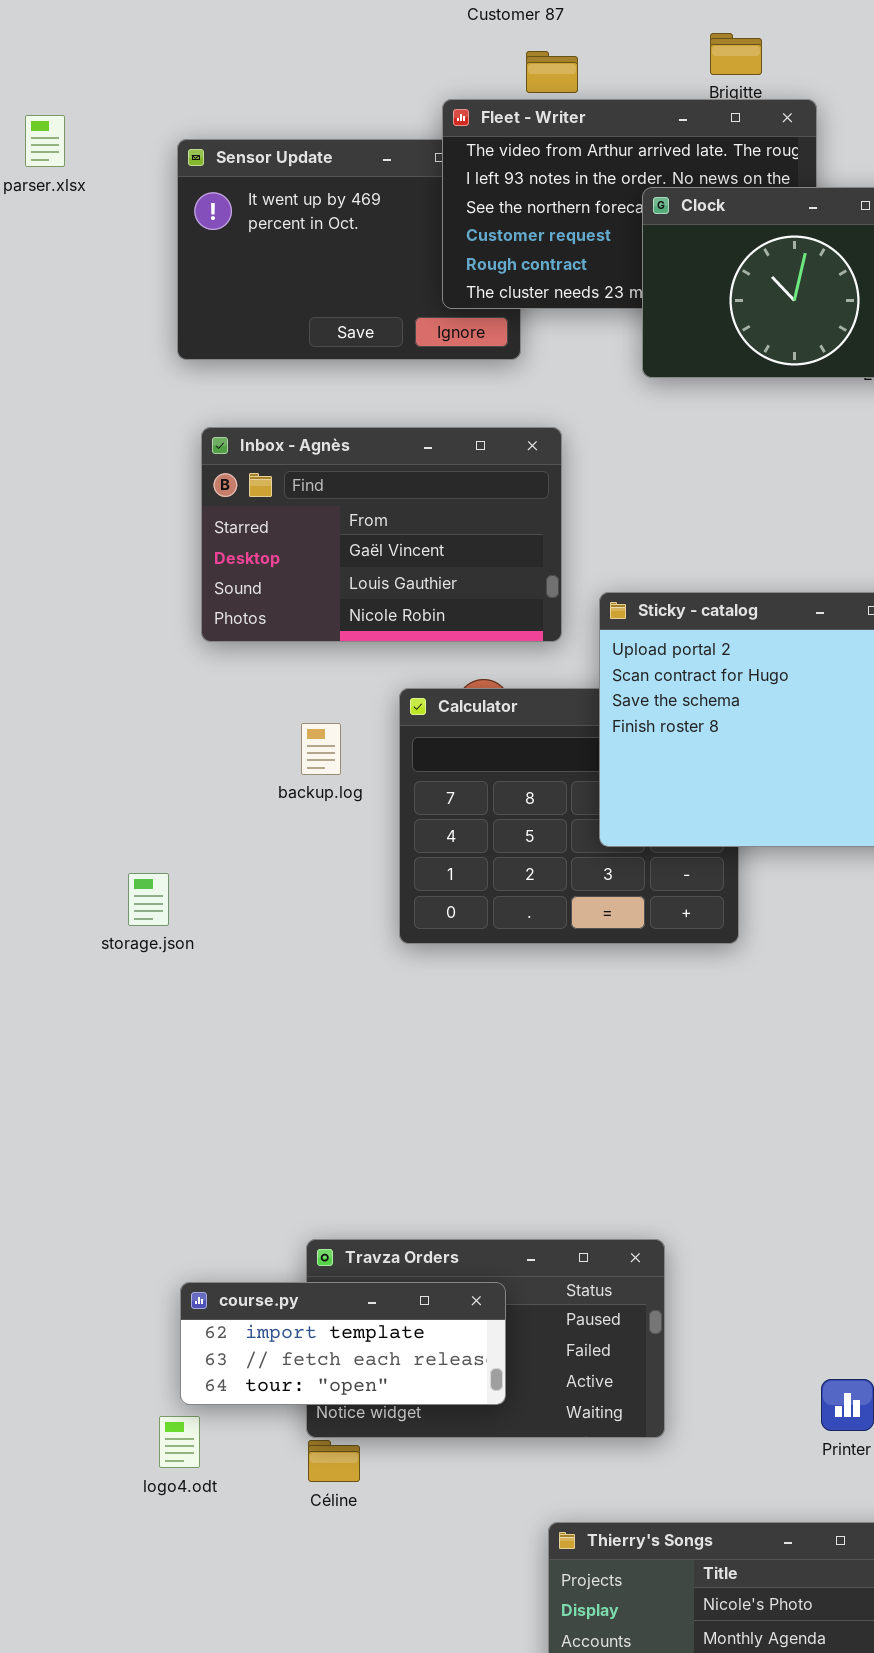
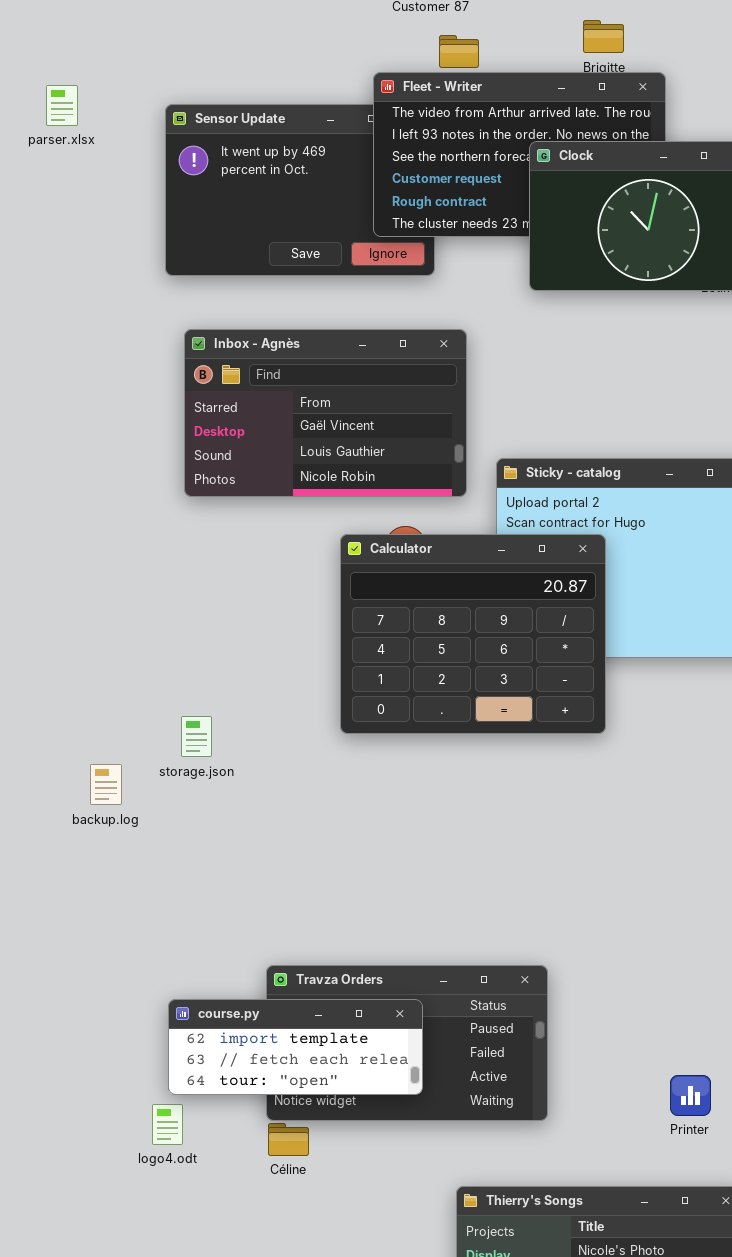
Calculator: [399,688,739,944] -> [340,534,606,734], raised
backup.log: [301,723,341,775] -> [90,764,122,805], moved
storage.json: [128,873,169,926] -> [181,716,212,757], moved

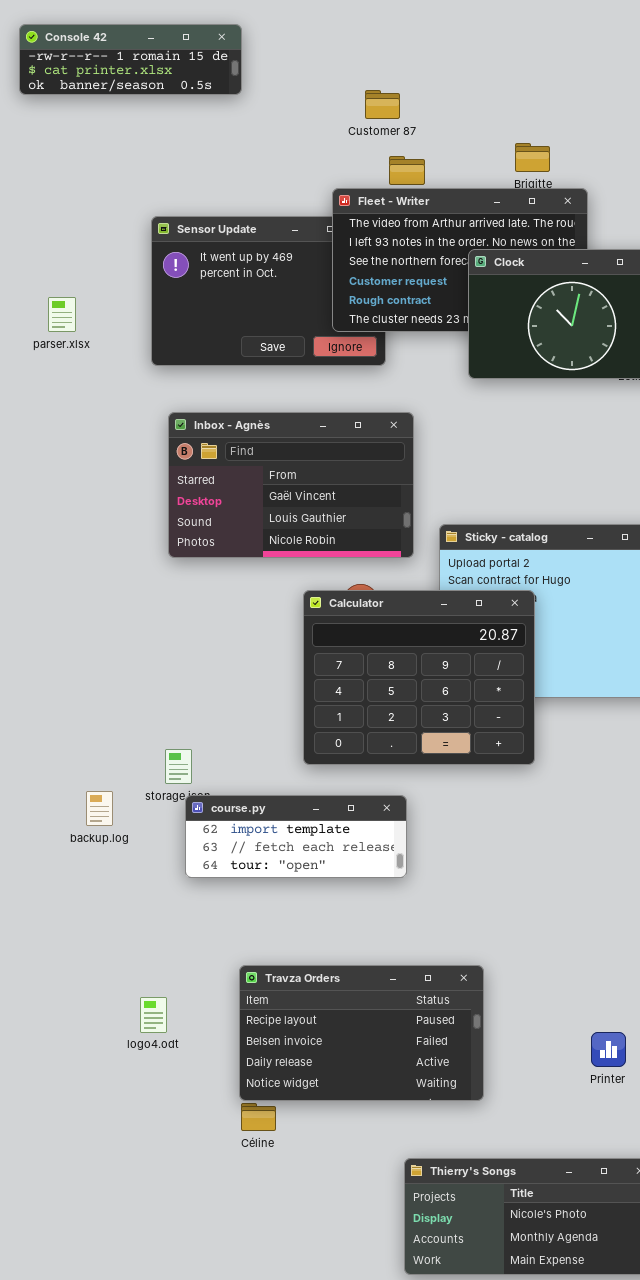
parser.xlsx: [46,85,78,126] -> [48,297,76,332], moved
course.py: [168,999,423,1095] -> [185,795,407,878], moved
Printer: [670,1075,711,1116] -> [591,1032,626,1067], moved
logo4.odt: [152,1104,183,1145] -> [140,997,167,1033], moved

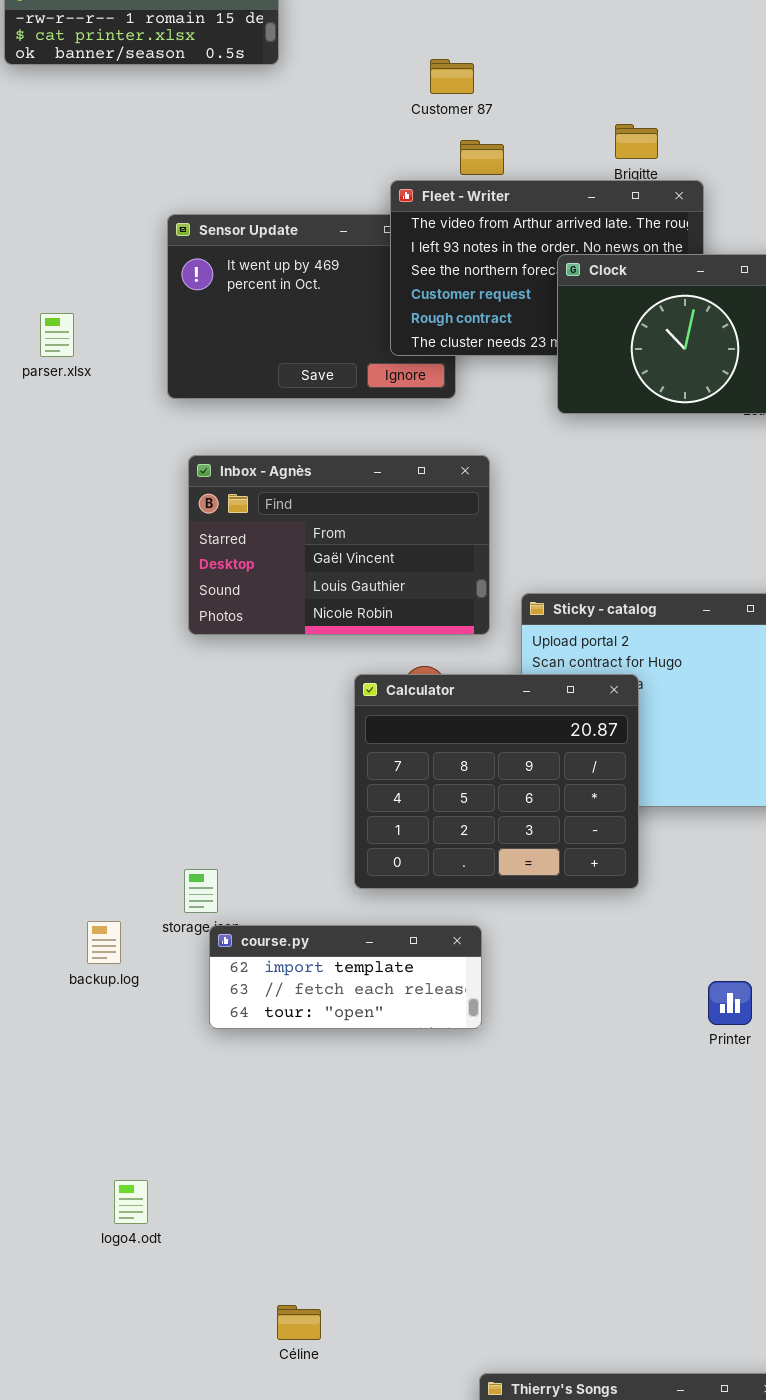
Travza Orders: [239,965,484,1101] -> none, closed
logo4.odt: [140,997,167,1033] -> [114,1180,148,1224], moved
Printer: [591,1032,626,1067] -> [708,981,752,1025], moved

